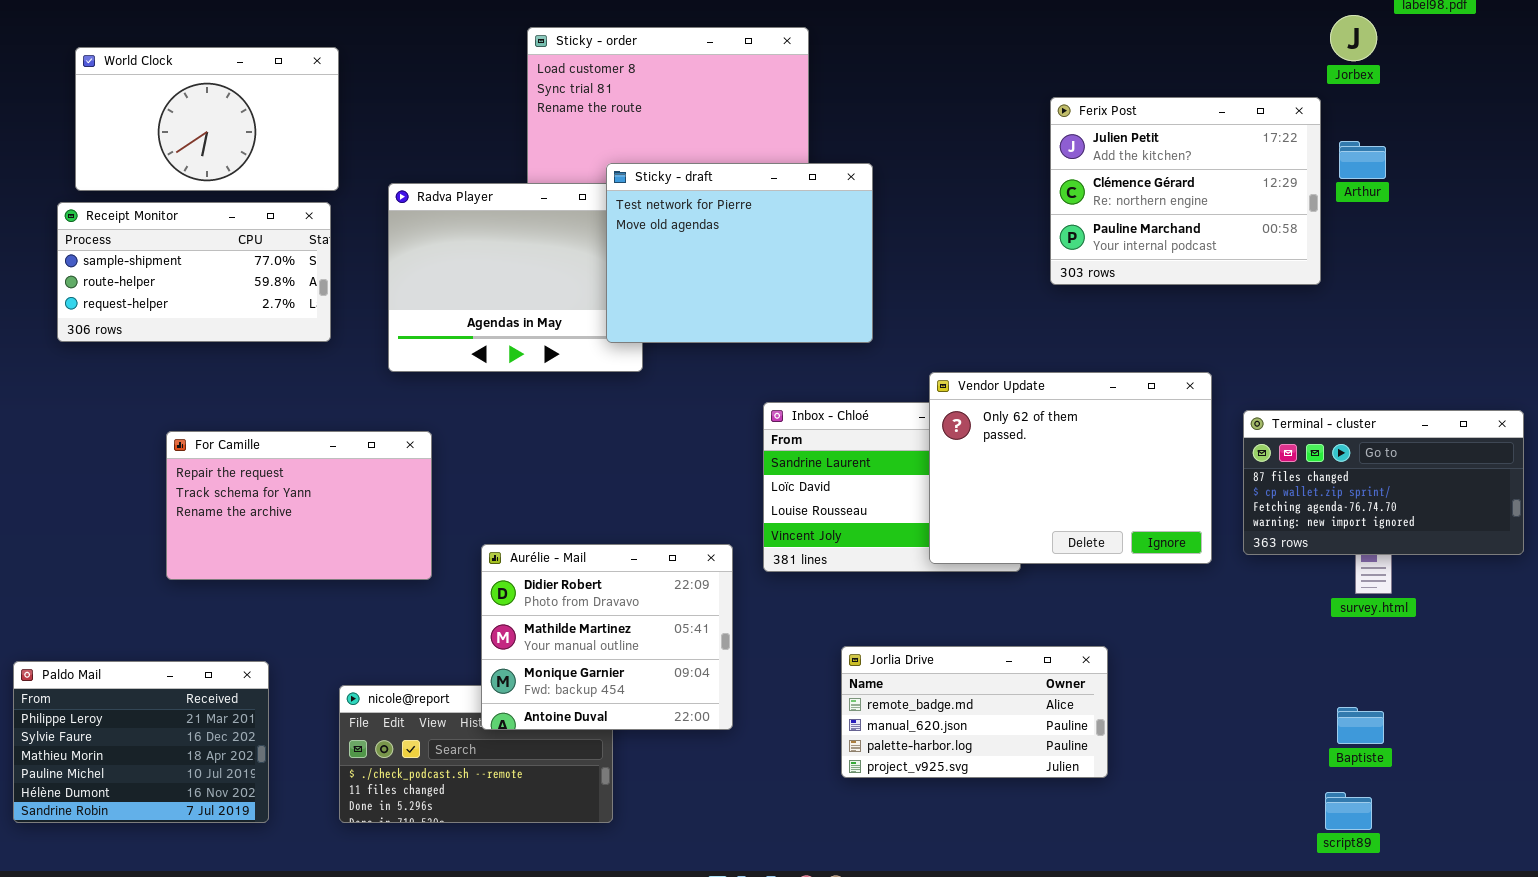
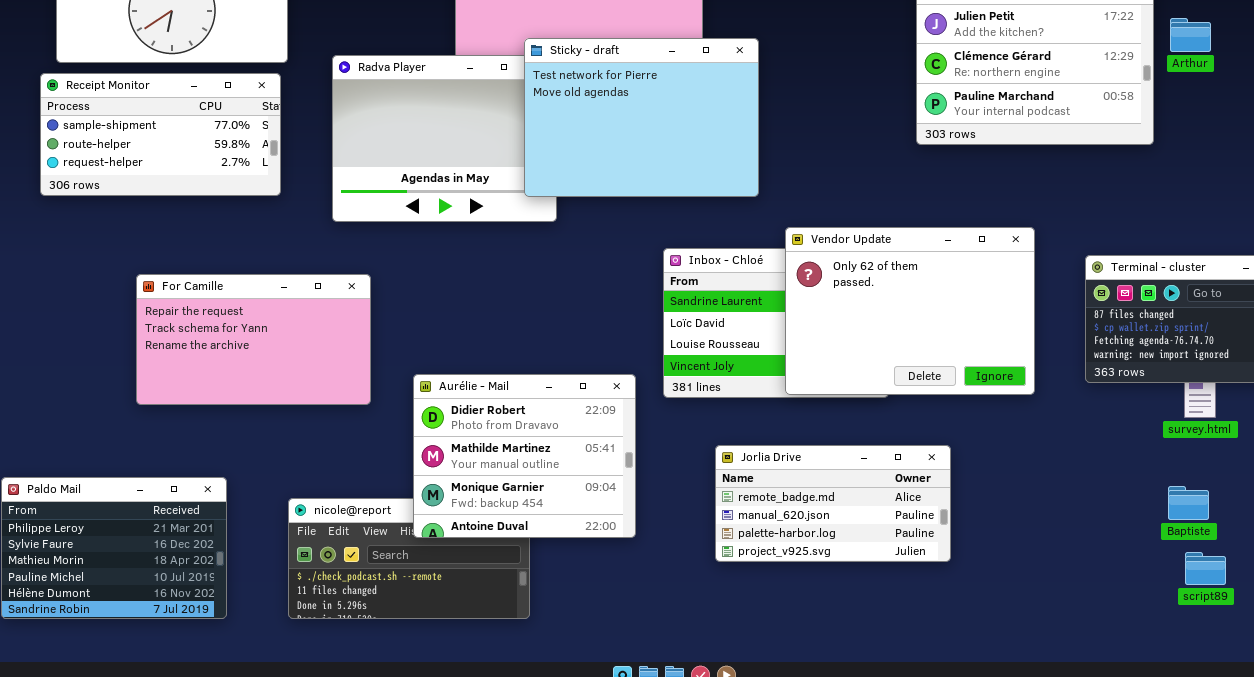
Vendor Update: [929,372,1212,564] -> [785,227,1035,395], moved
Jorlia Drive: [841,646,1108,778] -> [715,445,951,562], moved
Baptiste: [1337,707,1384,744] -> [1168,486,1209,520], moved
script89: [1325,792,1372,830] -> [1185,552,1226,585], moved

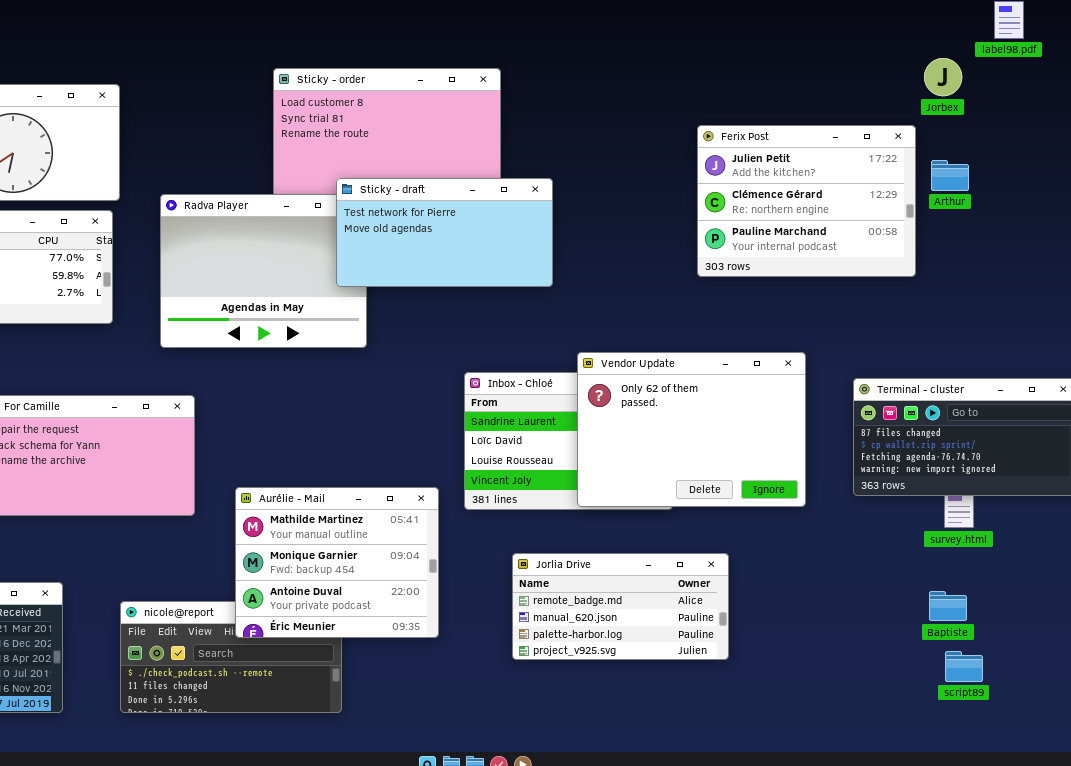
Sticky - draft: [524,38,759,197] -> [336,178,553,287], resized
Aurélie - Mail: [413,374,636,538] -> [235,487,439,638], scrolled down 1 row

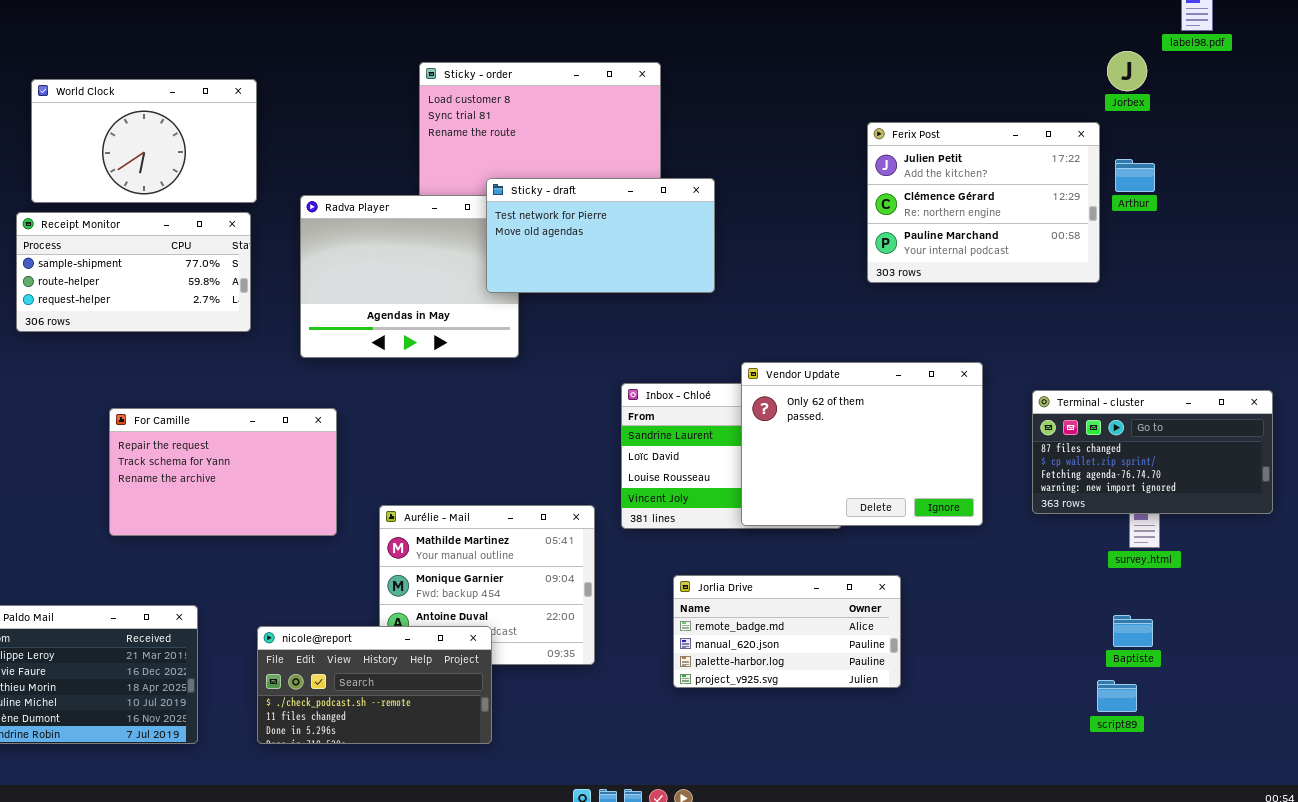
nicole@report: [120,601,342,713] -> [257,626,492,744], raised
script89: [945,651,983,682] -> [1097,680,1137,712], moved

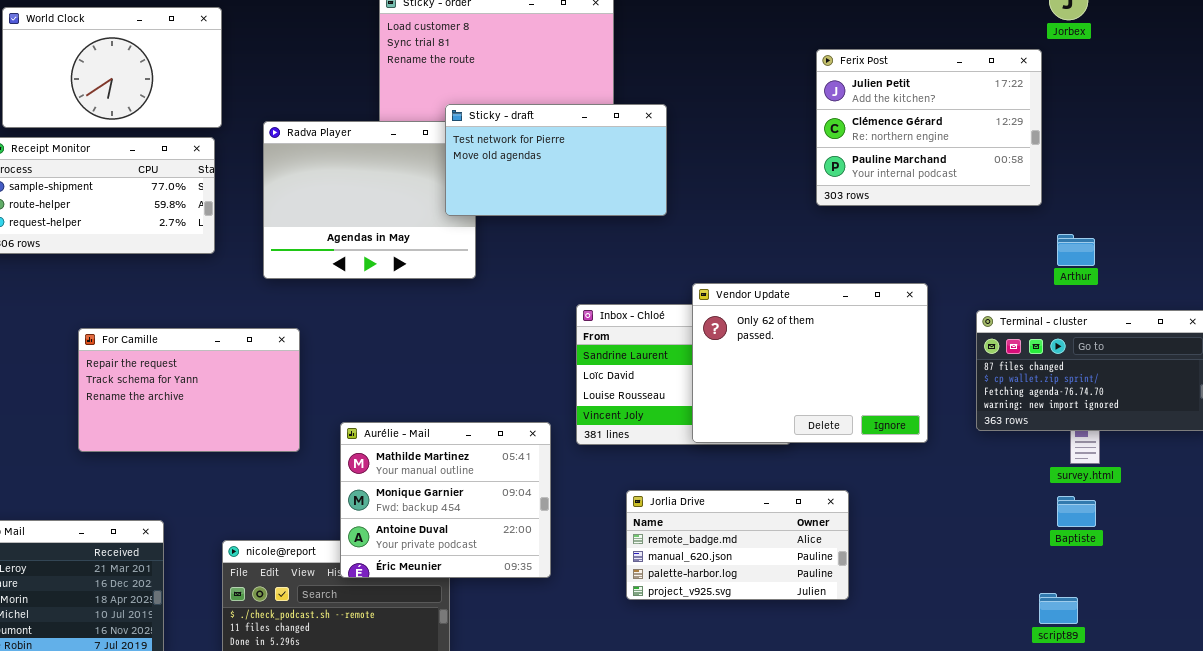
Arthur: [1115,159,1155,192] -> [1057,234,1095,266], moved
Aurélie - Mail: [379,505,595,665] -> [340,422,551,578], raised
Baptiste: [1113,615,1153,647] -> [1057,496,1096,527], moved

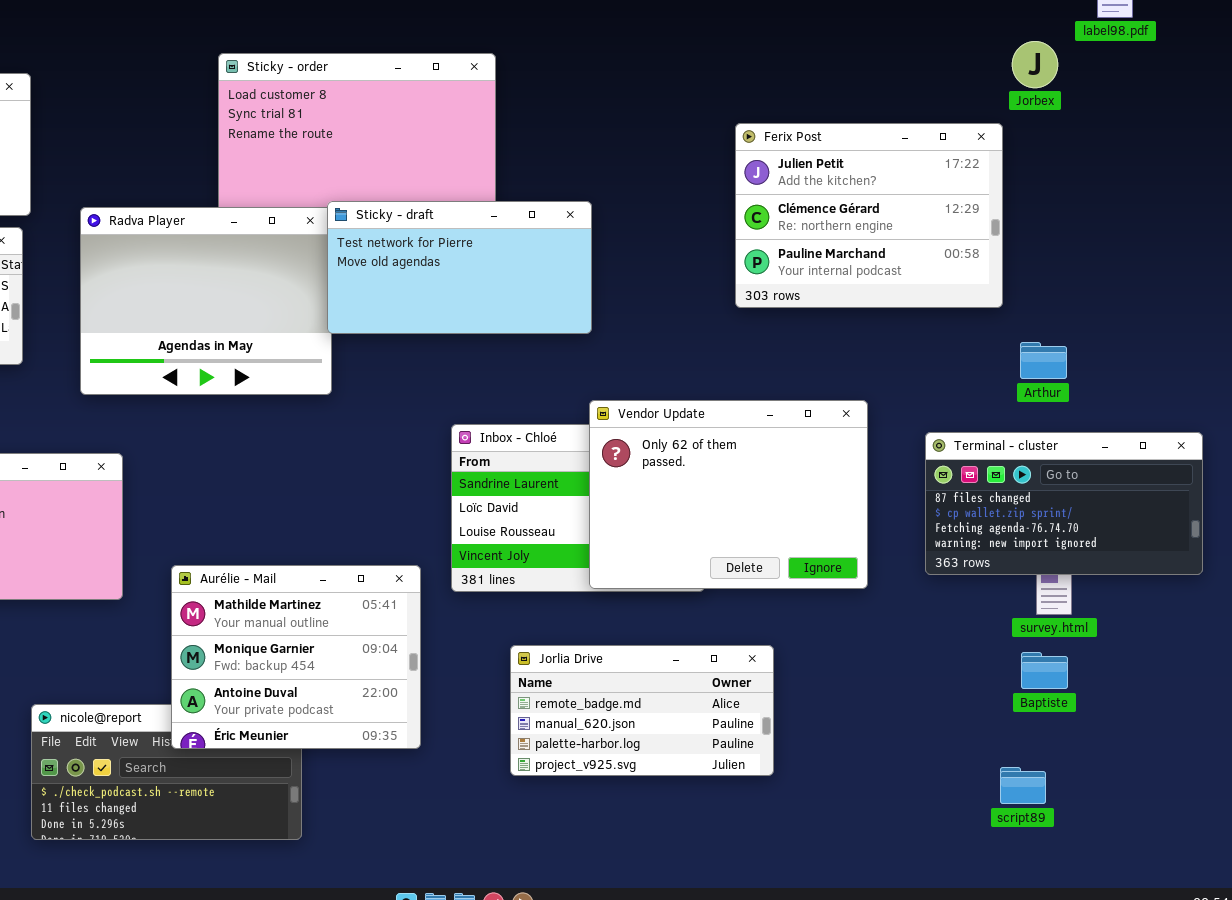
Sticky - draft: [445,104,667,216] -> [327,201,592,334], moved

